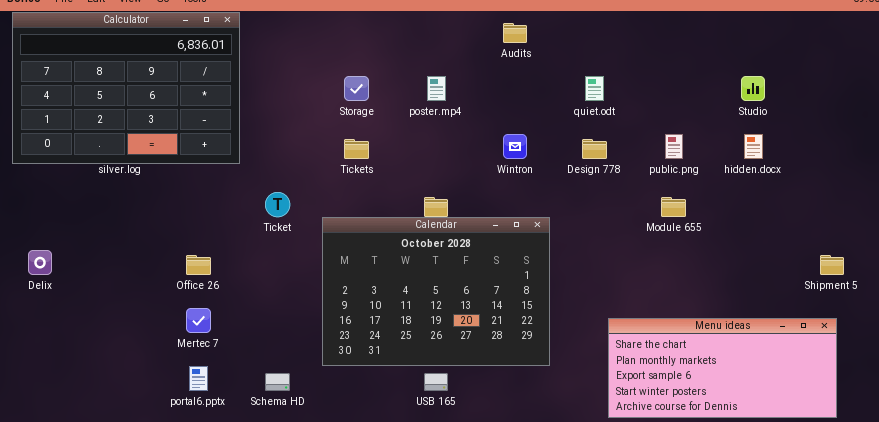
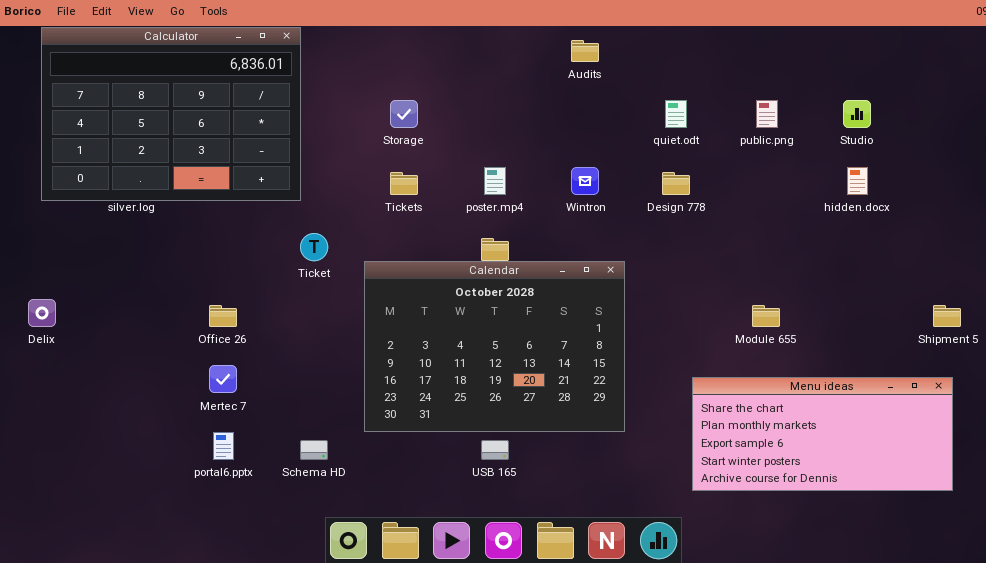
Calculator: [12,12,240,164] -> [41,27,301,201], moved
poster.mp4: [427,76,446,101] -> [484,167,506,195], moved
public.png: [665,134,683,159] -> [756,100,778,128], moved
Module 655: [661,197,686,217] -> [752,305,780,327], moved

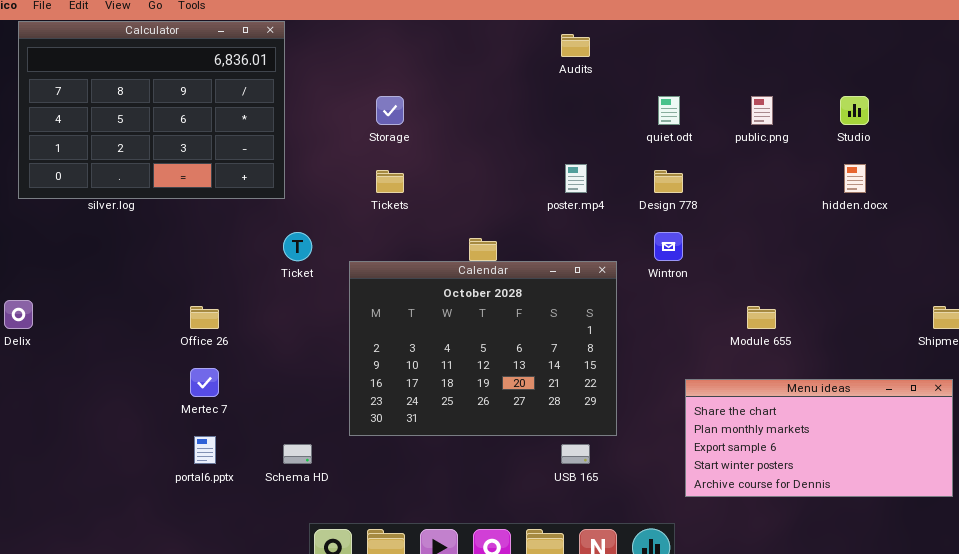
poster.mp4: [484,167,506,195] -> [565,164,587,193], moved
Wintron: [571,167,599,195] -> [654,232,683,261], moved
USB 165: [481,440,509,460] -> [561,444,590,464], moved

